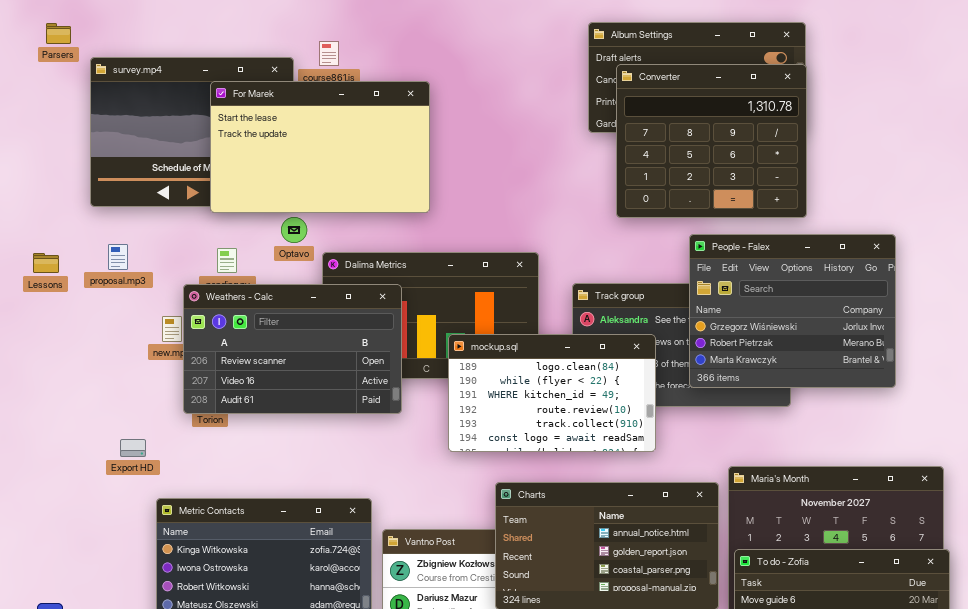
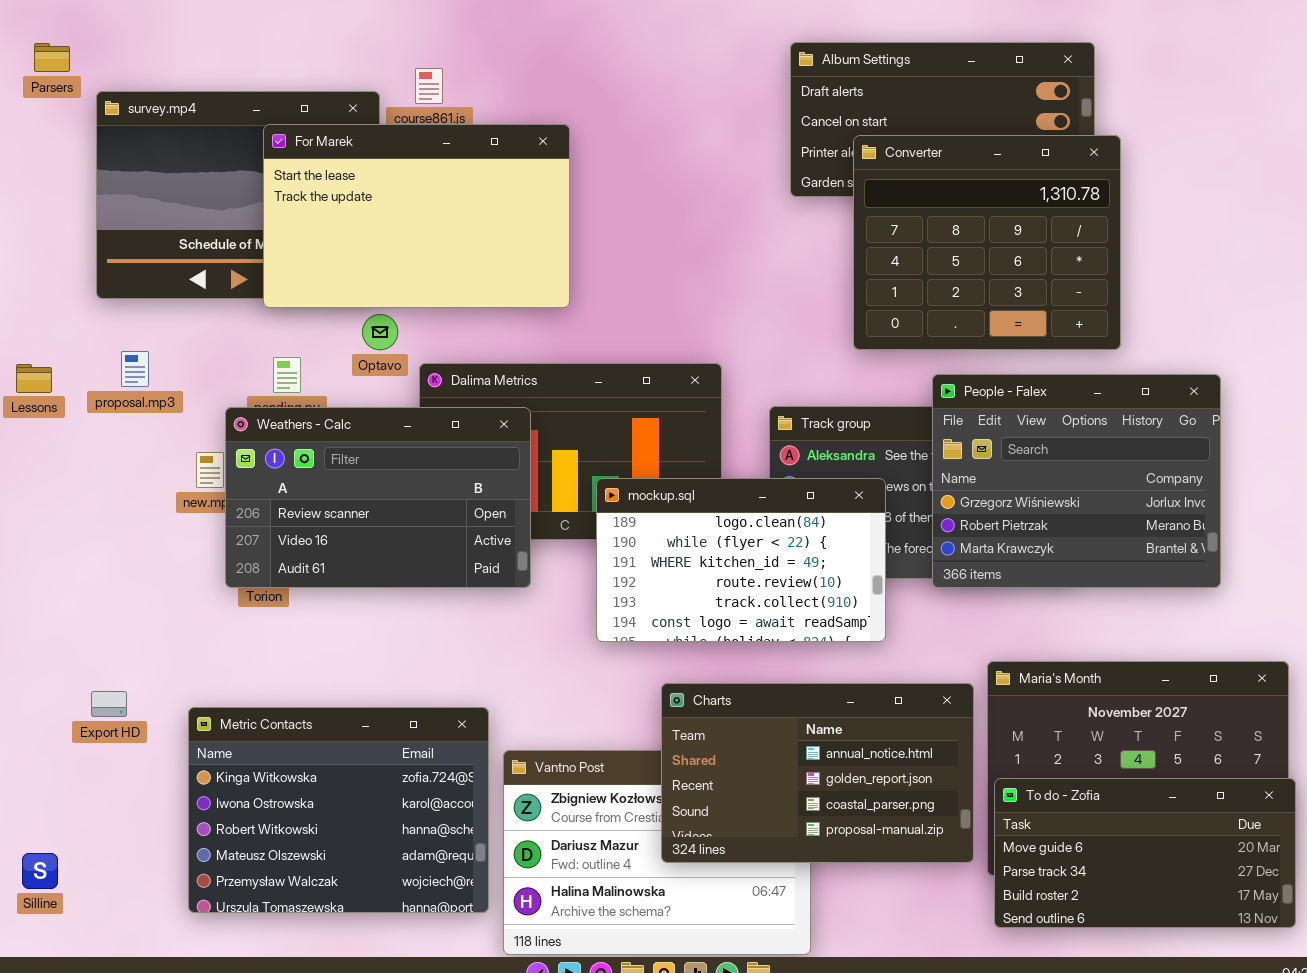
Converter: [616,64,807,218] -> [853,135,1121,350], moved
People - Falex: [689,234,896,388] -> [932,374,1221,588], moved
Export HD: [120,439,146,457] -> [91,691,127,717], moved

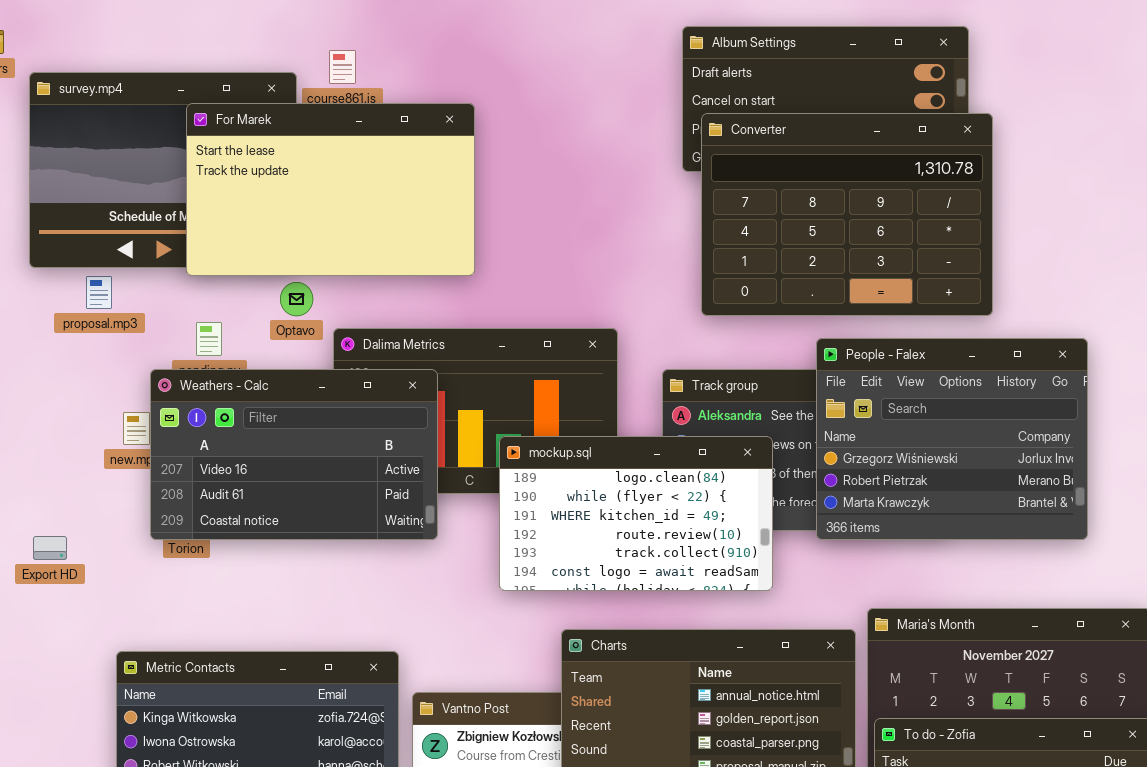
Converter: [853,135,1121,350] -> [701,113,993,316], resized
proposal.mp3: [121,351,149,387] -> [86,276,112,309], moved
Weathers - Calc: [225,407,531,588] -> [150,369,438,540], scrolled down 1 row
Export HD: [91,691,127,717] -> [33,536,67,560], moved

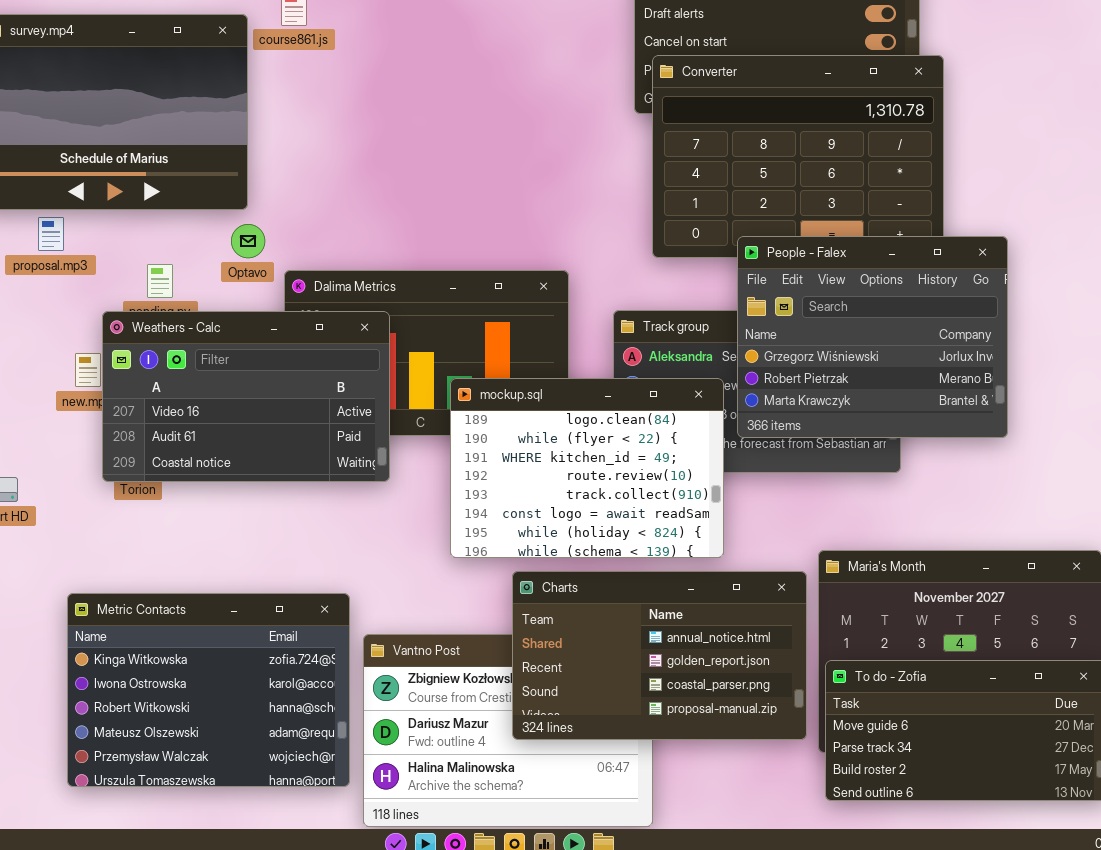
For Marek: [186,103,475,276] -> none, closed
People - Falex: [816,338,1088,540] -> [737,236,1008,438], moved
mockup.sql: [499,436,773,591] -> [450,378,724,558], resized

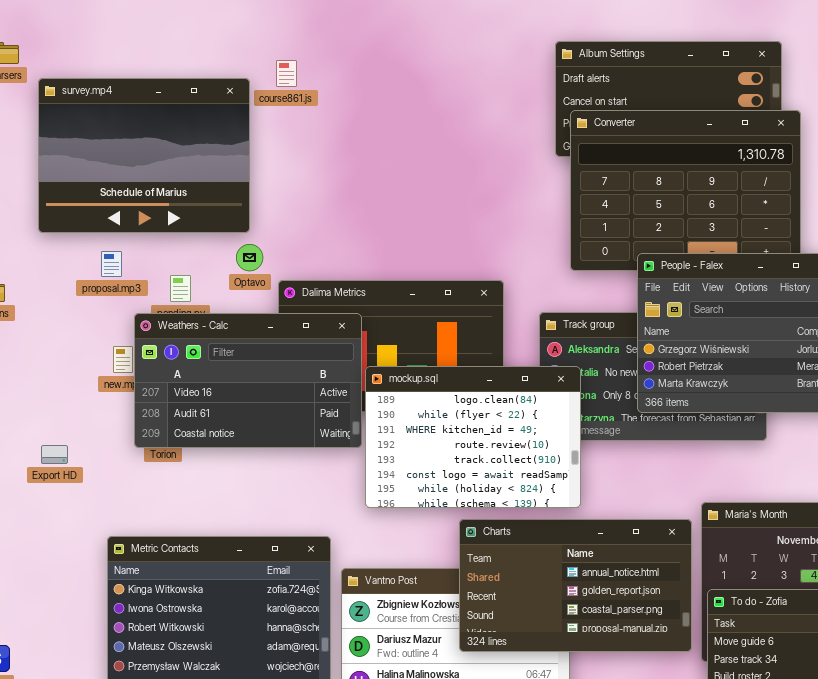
proposal.mp3: [38,217,64,251] -> [101,251,122,277], moved
mockup.sql: [450,378,724,558] -> [365,366,581,508], moved

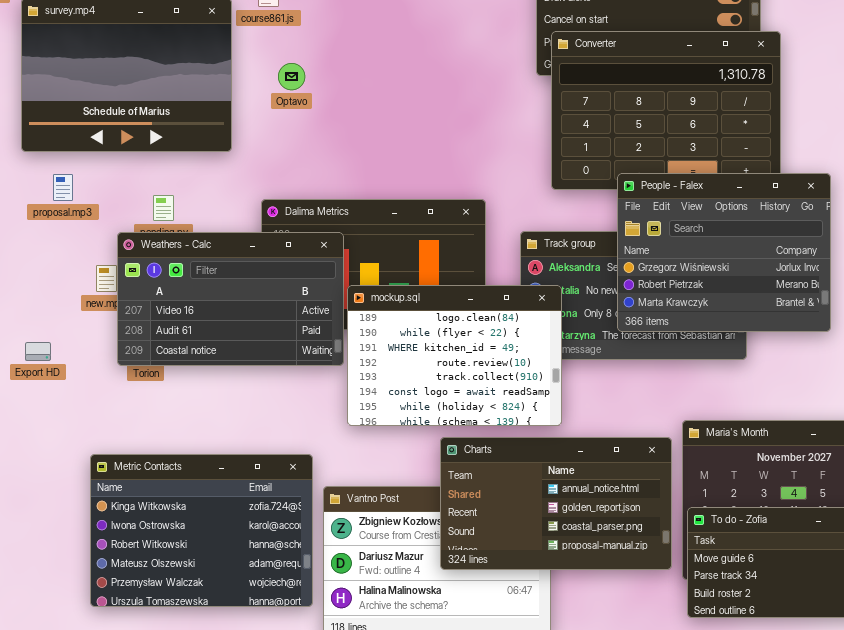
Optavo: [236,244,263,271] -> [278,63,305,90], moved
proposal.mp3: [101,251,122,277] -> [53,174,73,201], moved
Export HD: [41,445,68,464] -> [25,342,51,361], moved

